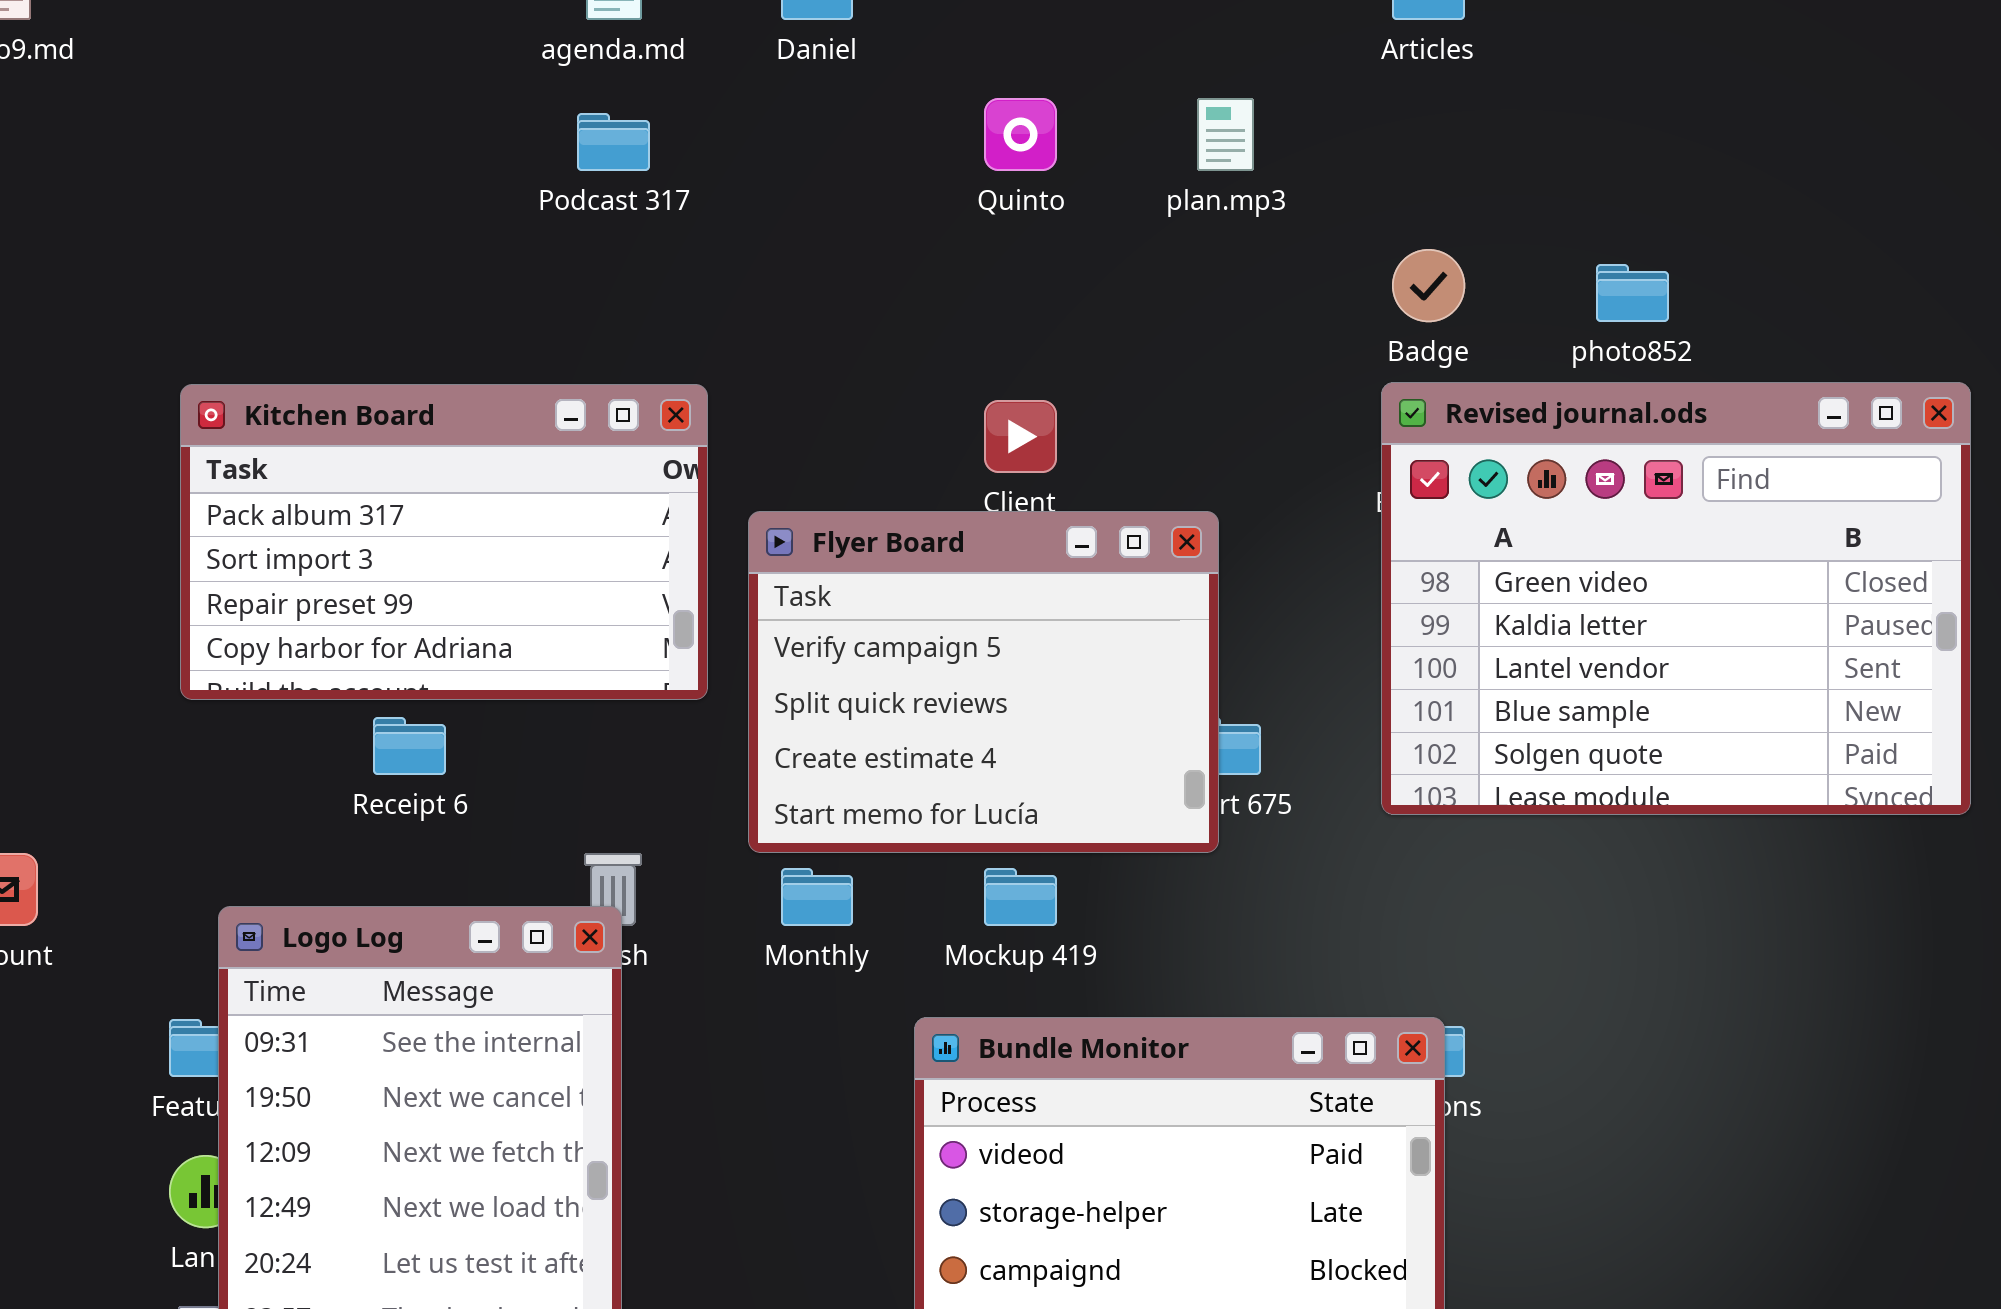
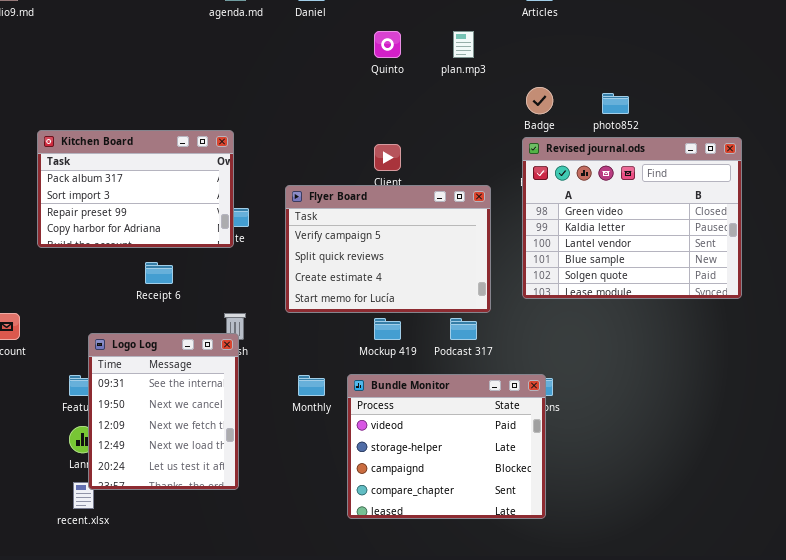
Podcast 317: [577,113,650,171] -> [450,318,477,340], moved
Kitchen Board: [180,384,708,700] -> [37,130,234,248], moved
Flyer Board: [748,511,1219,853] -> [285,185,491,313], resized
Monthly: [781,868,853,926] -> [298,375,325,396], moved

